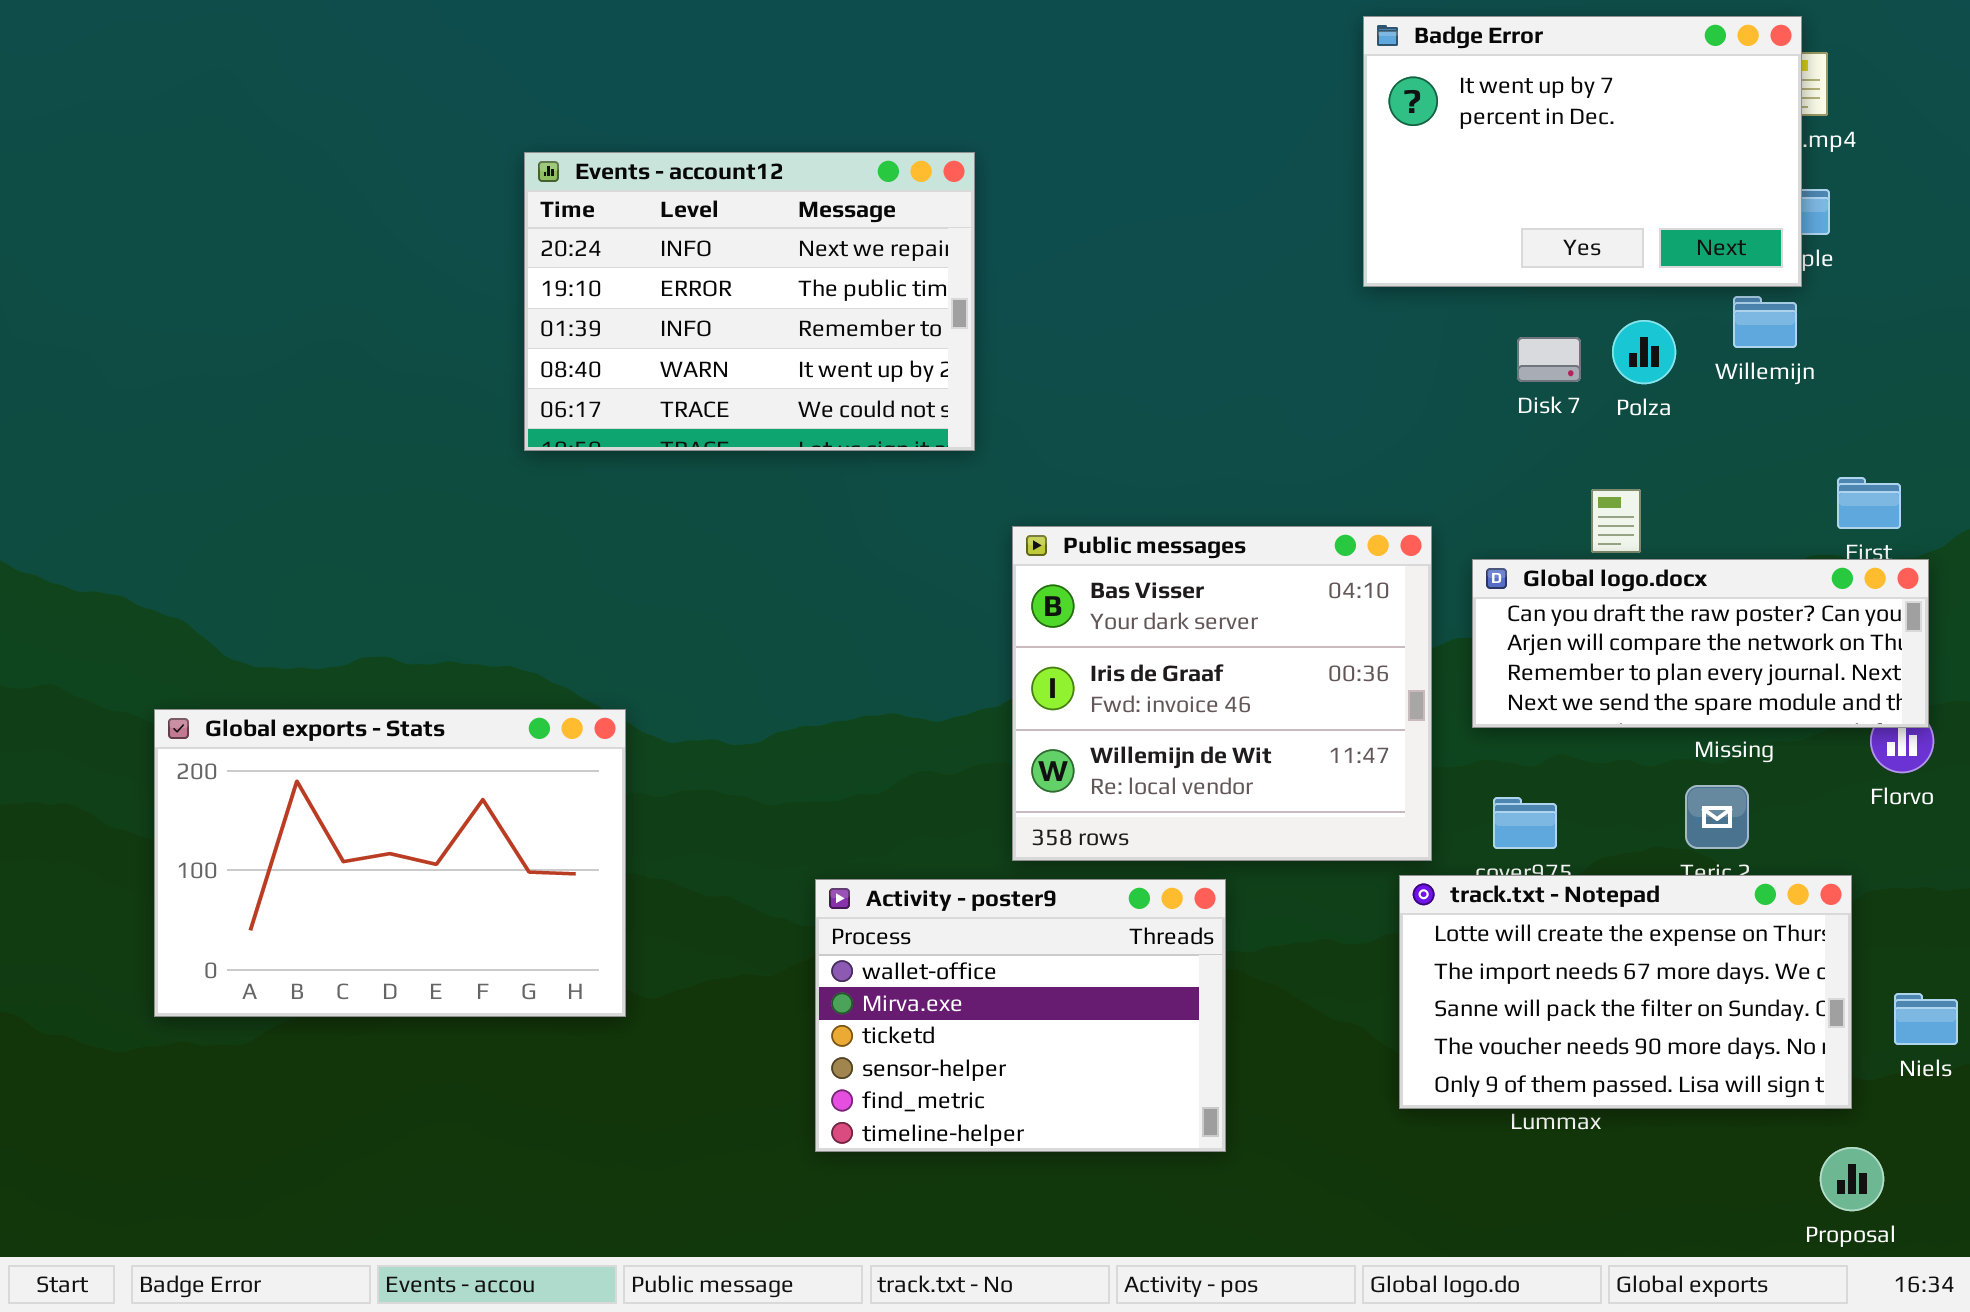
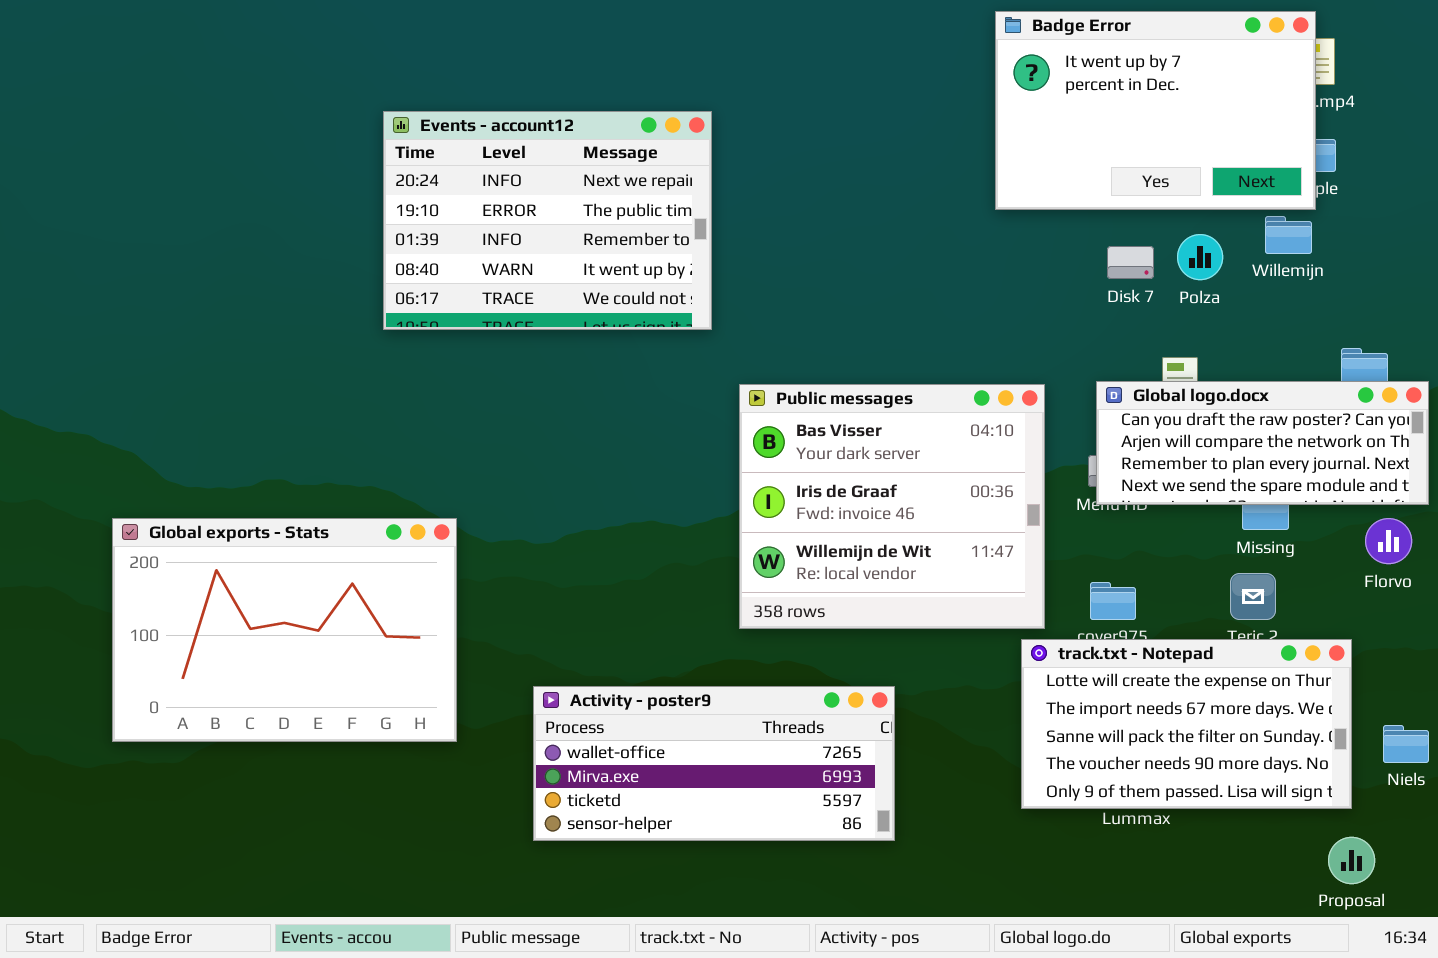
Global logo.docx: [1472,559,1929,728] -> [1096,381,1429,505], moved
Activity - poster9: [815,879,1226,1152] -> [533,686,895,841], resized

